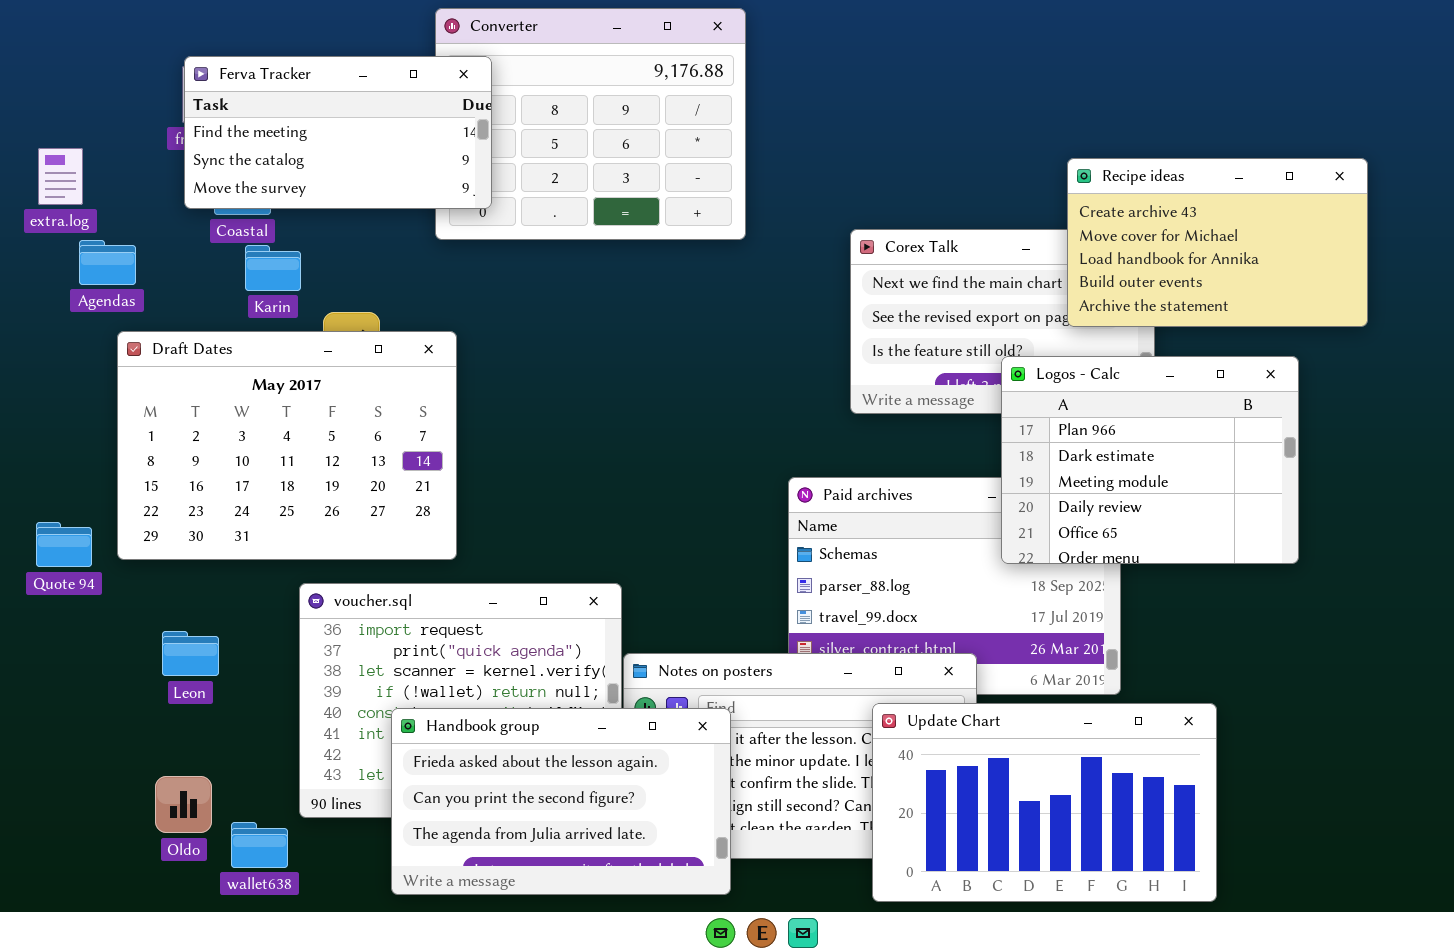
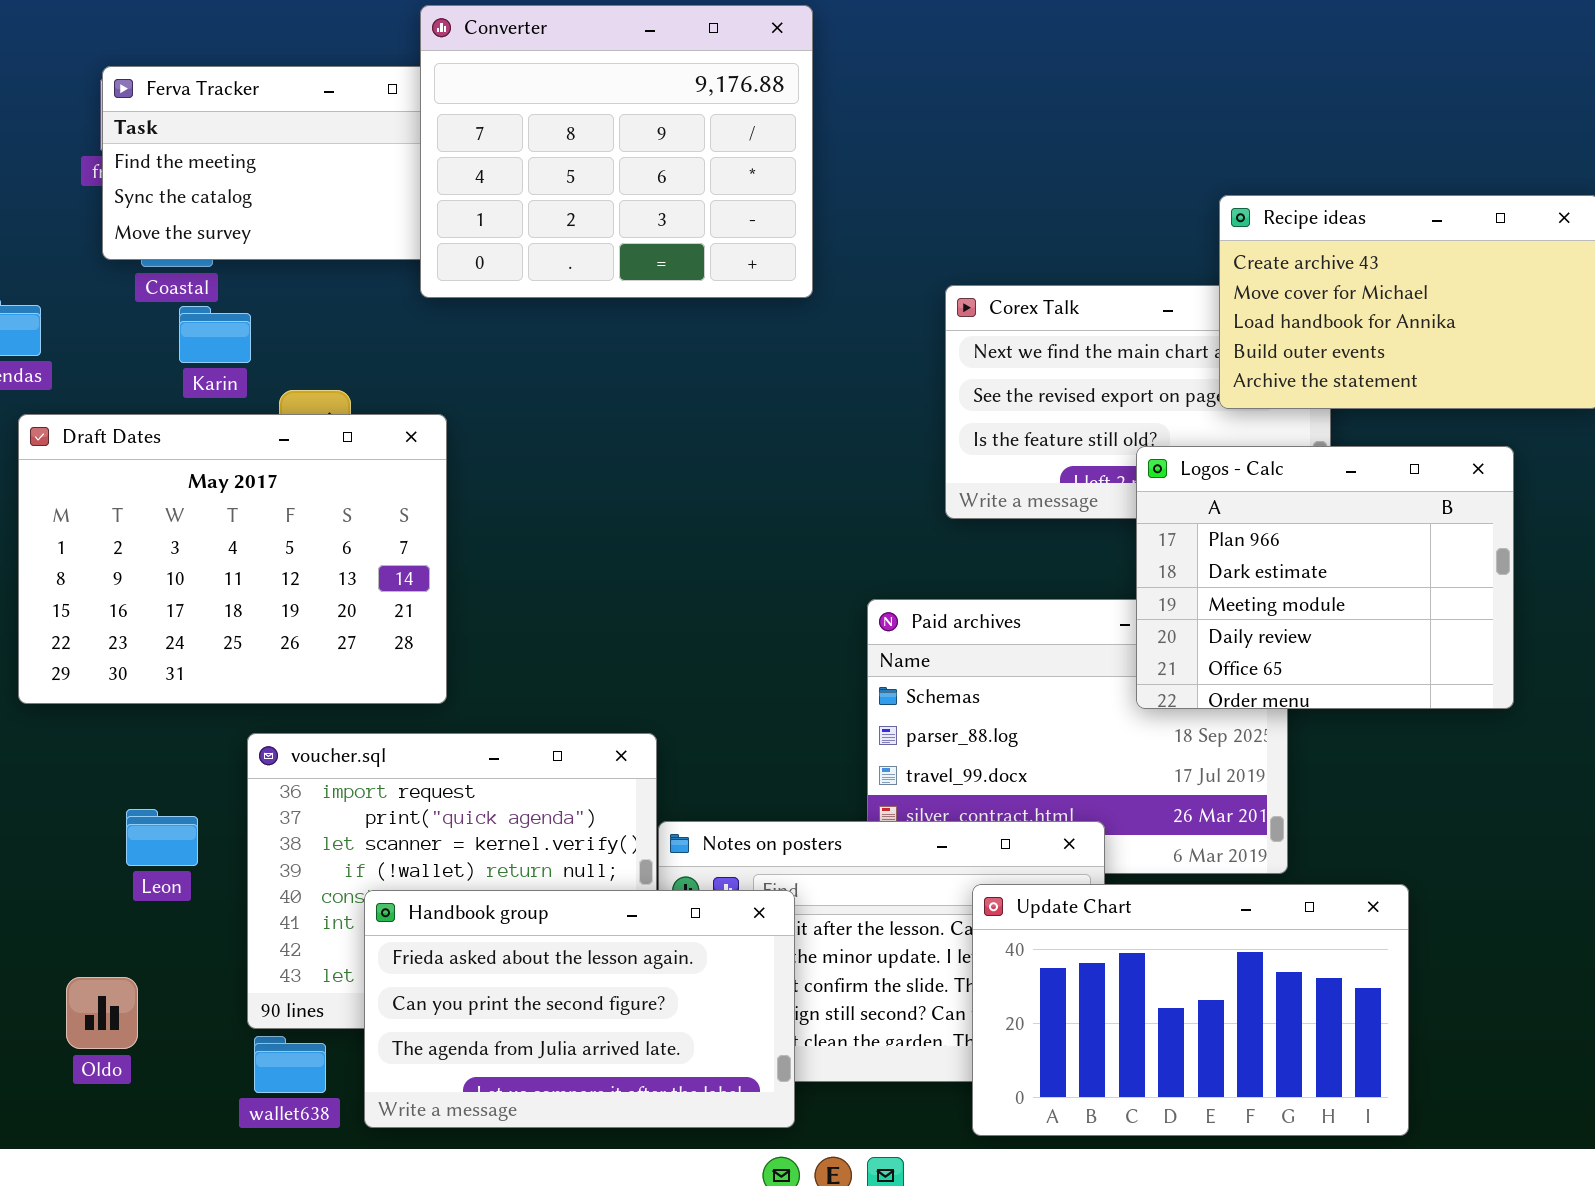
Converter: [435,8,746,240] -> [420,5,813,298], raised
Leon: [162,631,219,676] -> [126,809,198,866], moved
wallet638: [231,822,288,868] -> [254,1036,326,1093], moved

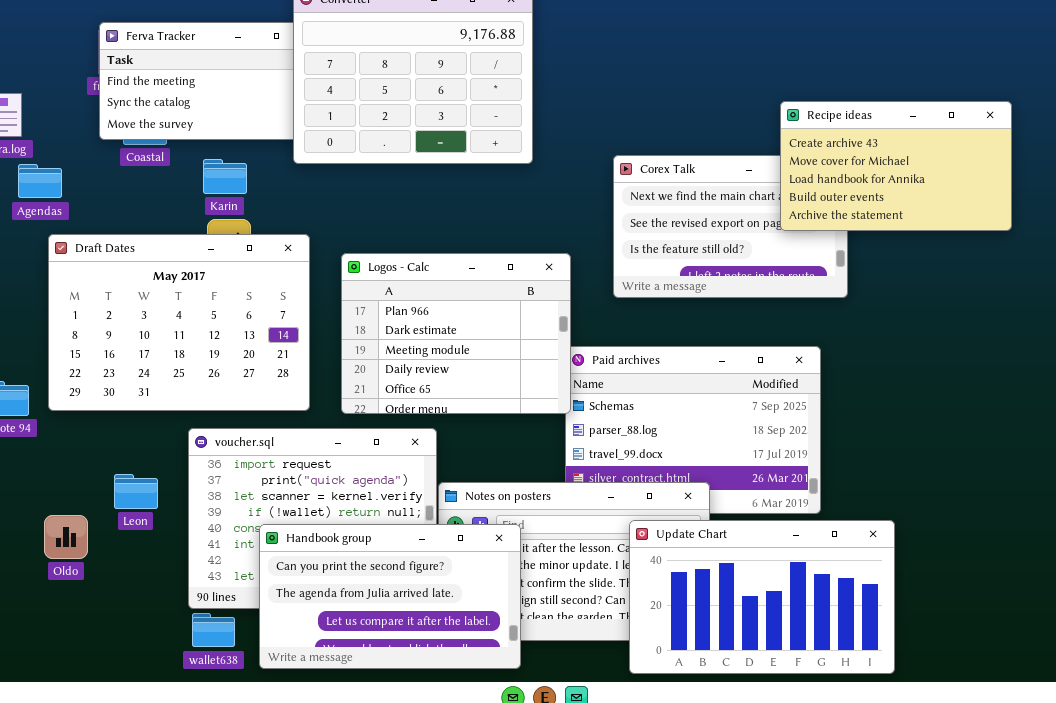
Karin: [179,306,251,363] -> [203,159,247,194], moved
Logos - Calc: [1136,446,1514,709] -> [341,253,571,414], moved
Handbook group: [364,890,795,1128] -> [259,524,521,669], scrolled down 1 row
Oldo: [66,977,138,1049] -> [44,515,88,559], moved

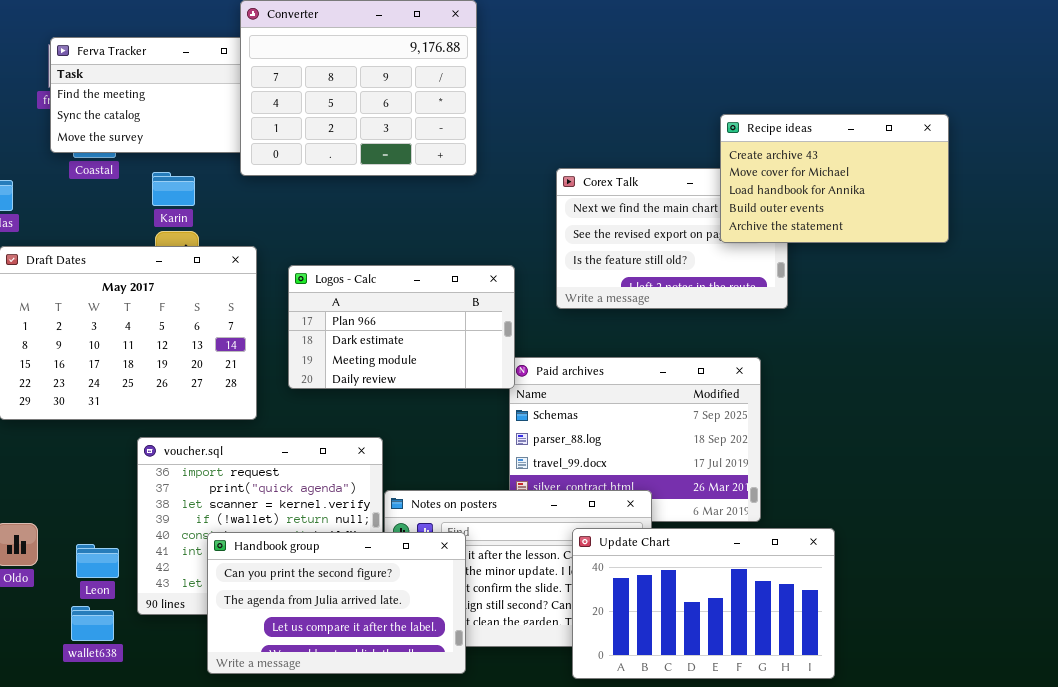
Logos - Calc: [341,253,571,414] -> [288,265,515,389], resized
Leon: [114,474,158,509] -> [76,544,119,578], moved
wallet638: [192,613,235,647] -> [71,606,114,641], moved

